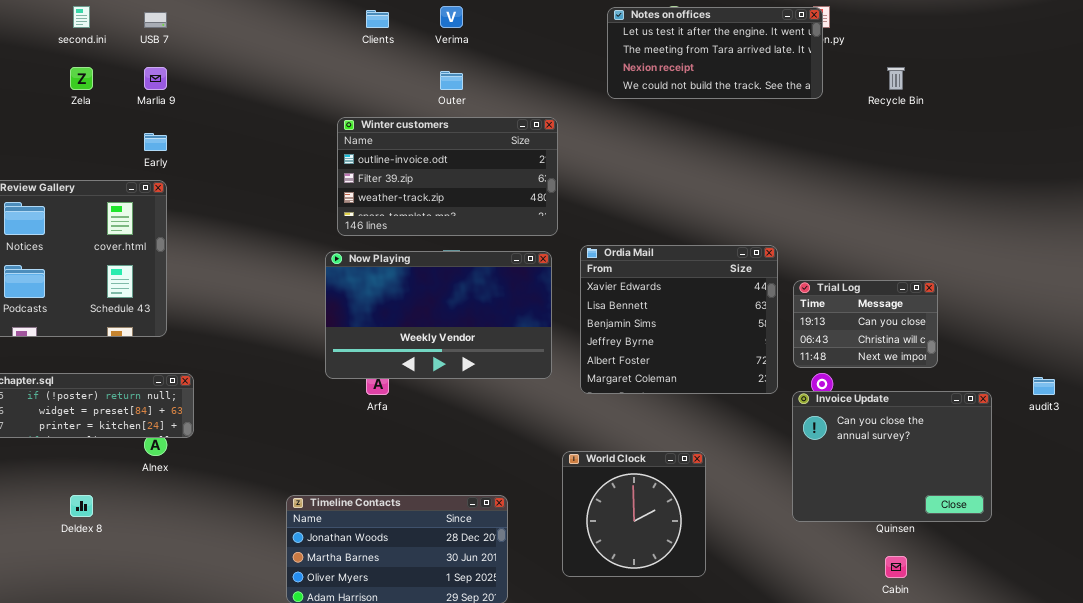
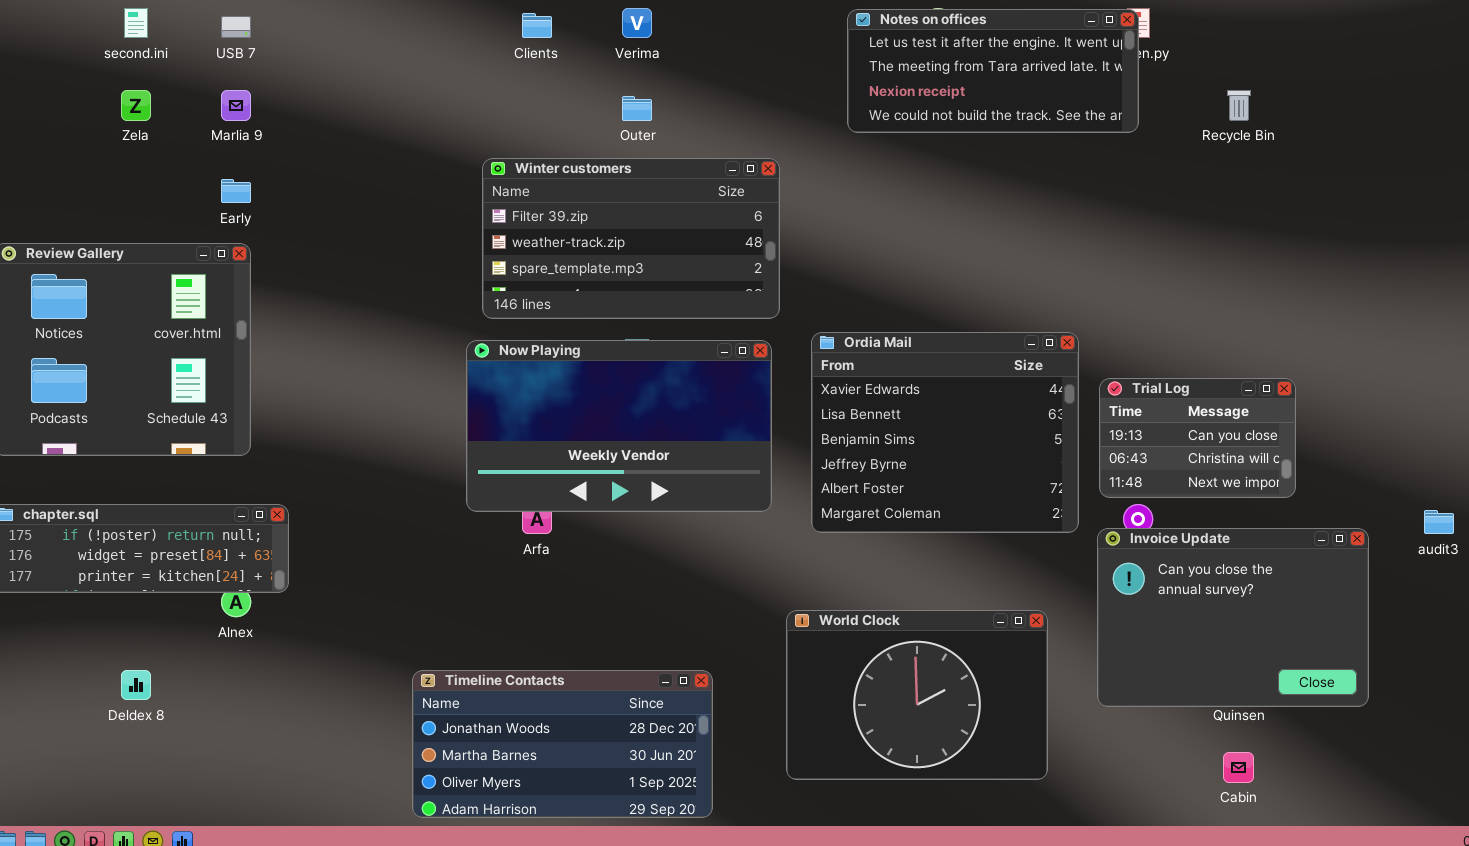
Winter customers: [337,117,558,236] -> [482,158,780,319], scrolled down 1 row
World Clock: [562,451,706,577] -> [786,610,1048,780], resized

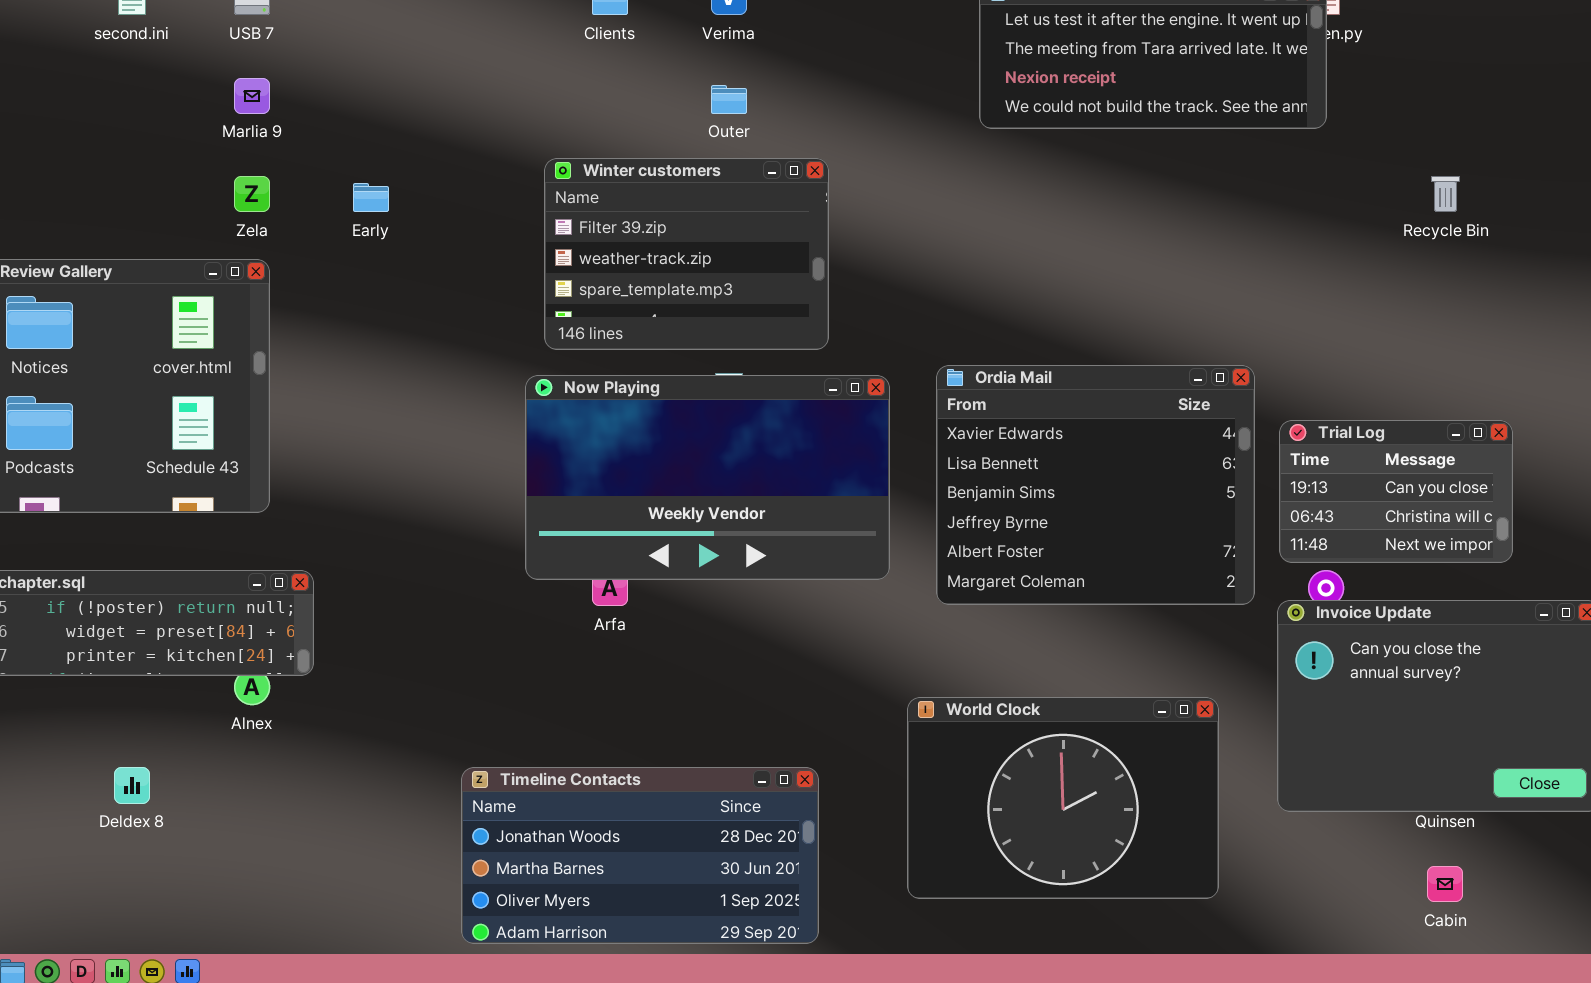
Zela: [121,90,151,121] -> [234,176,270,212], moved
Recycle Bin: [1227,90,1251,121] -> [1431,176,1460,212], moved
Winter customers: [482,158,780,319] -> [544,158,829,350], resized
Early: [221,179,251,203] -> [353,183,389,212], moved

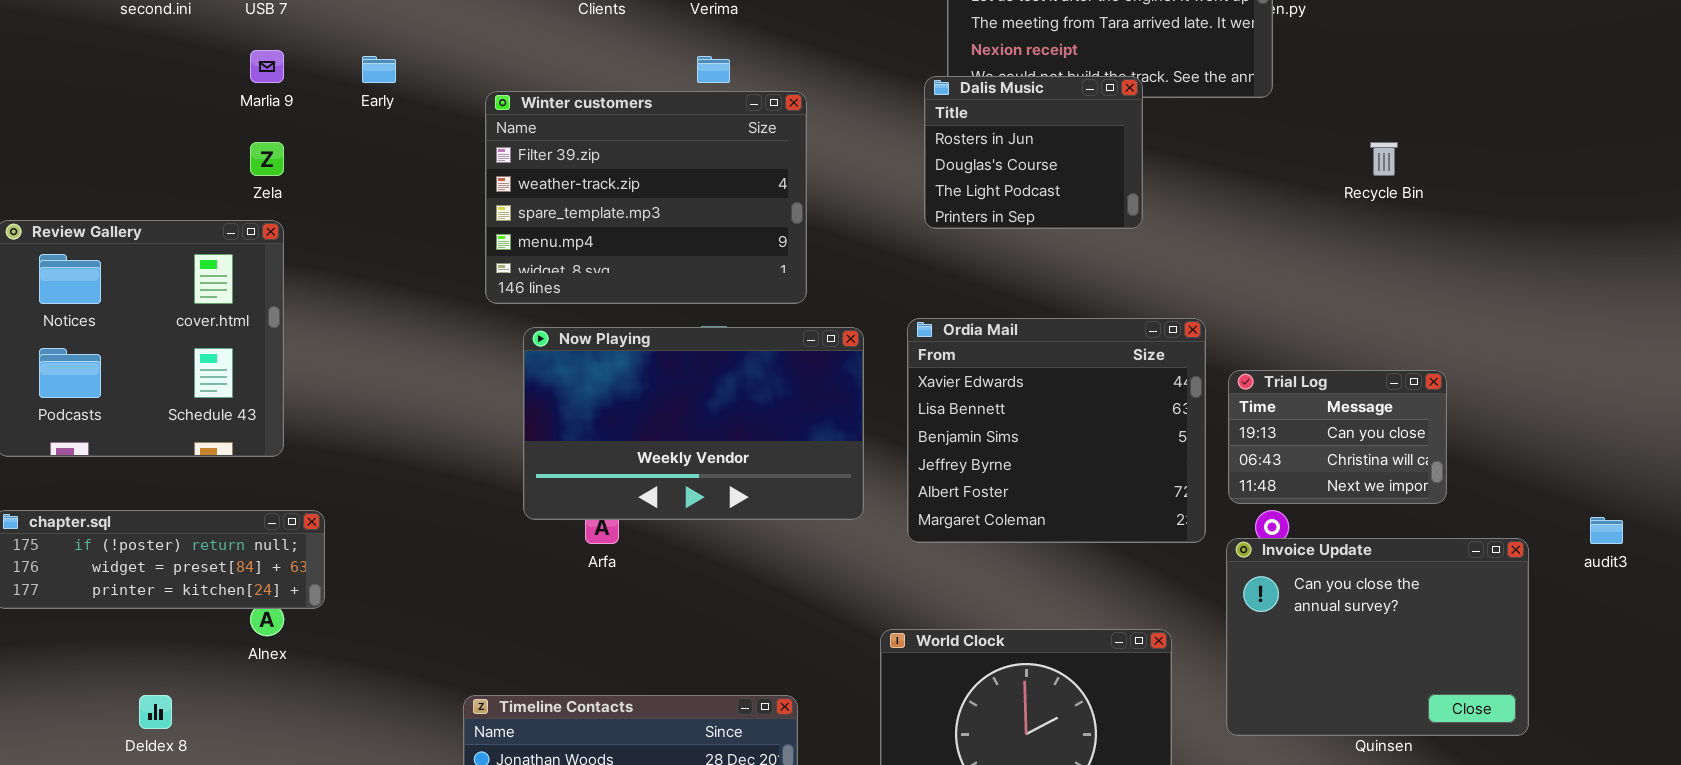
Dalis Music: none -> [924,76,1143,229], opened
Winter customers: [544,158,829,350] -> [485,91,807,304], resized
Early: [353,183,389,212] -> [362,56,396,83], moved

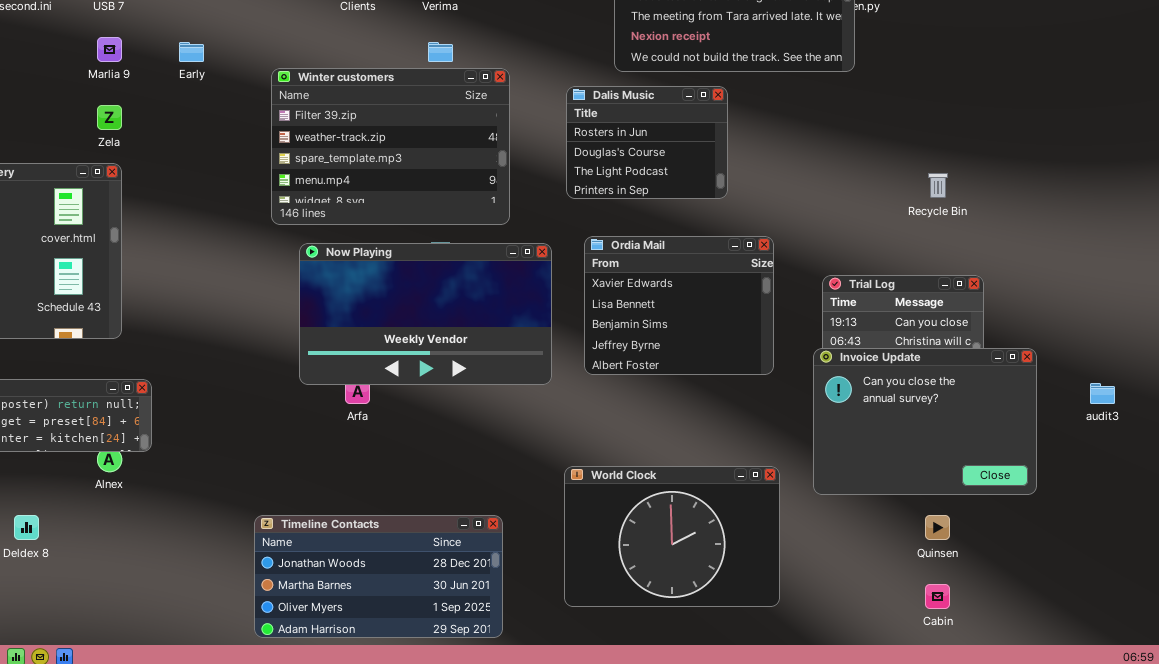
Dalis Music: [924,76,1143,229] -> [566,86,728,199], moved
Recycle Bin: [1370,142,1398,176] -> [928,173,948,198], moved
Ordia Mail: [907,318,1206,543] -> [584,236,774,375], resized
Invoice Update: [1226,538,1529,736] -> [813,348,1037,495], moved

